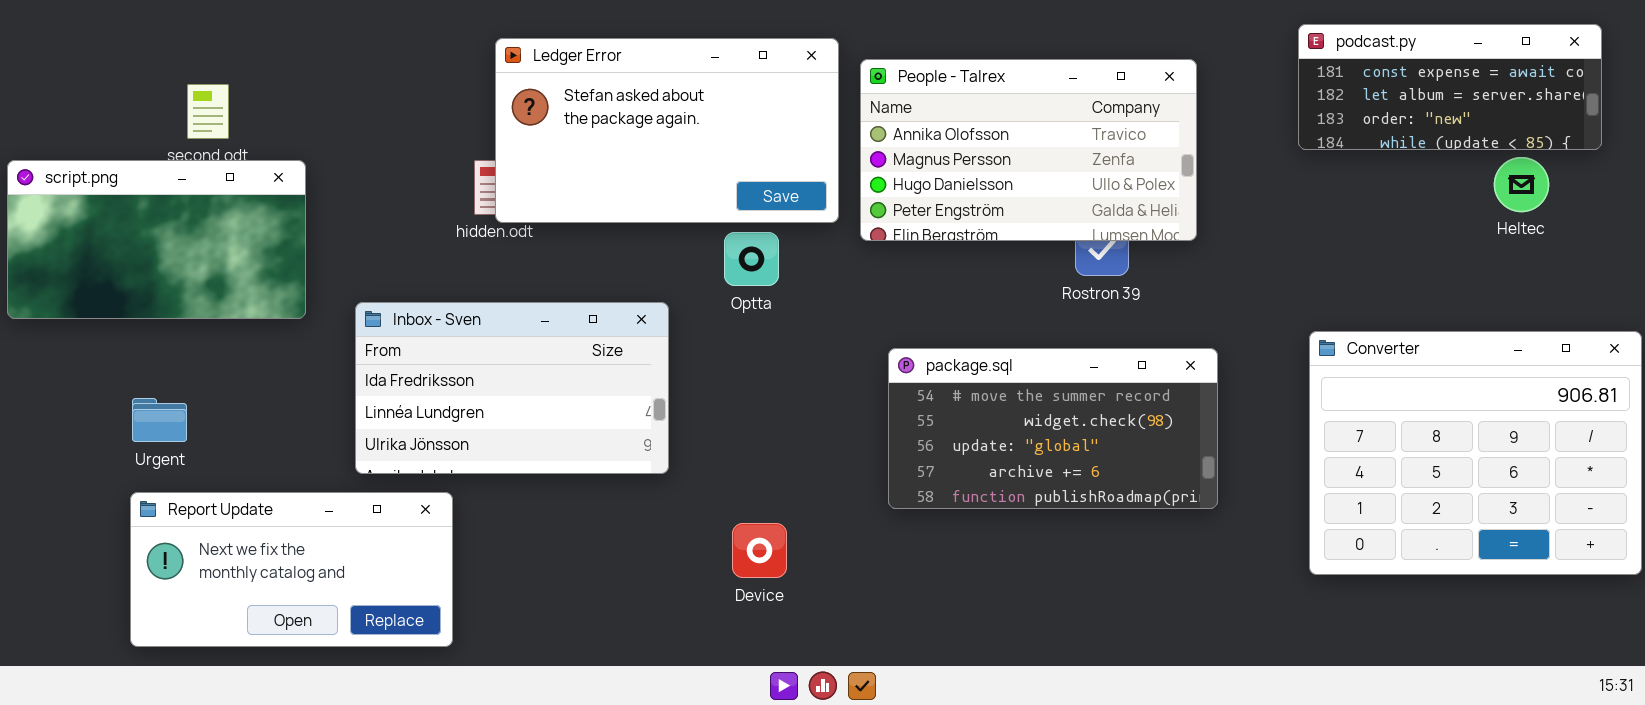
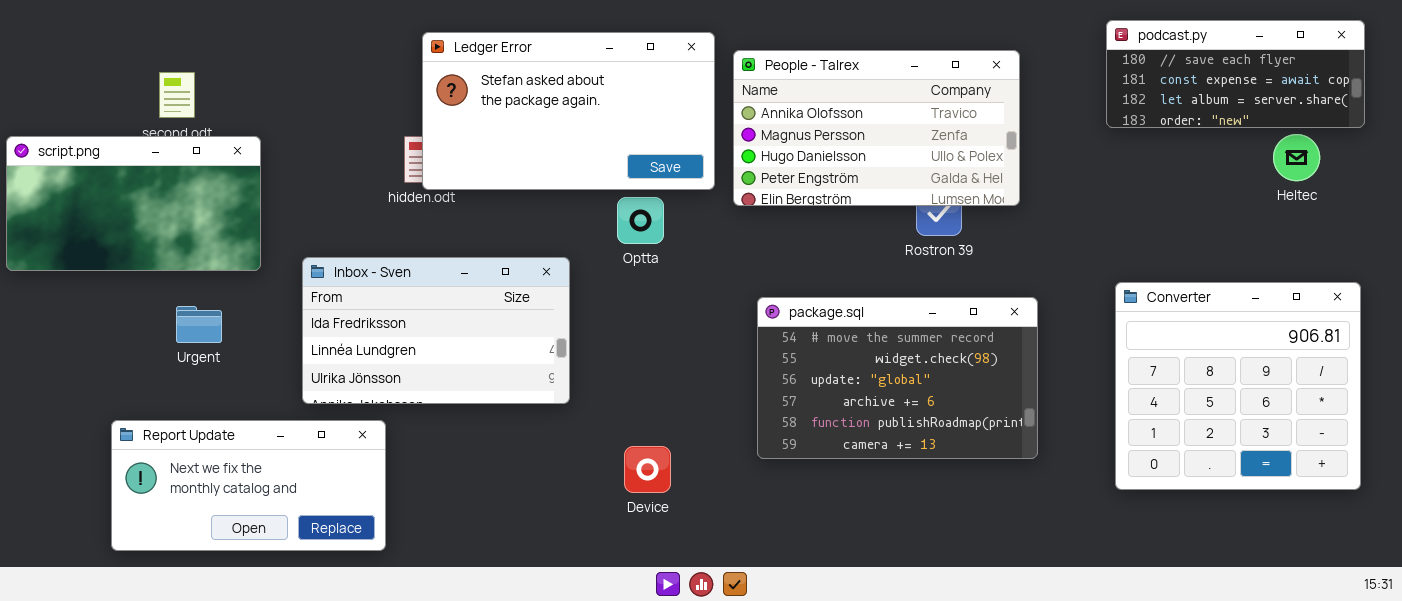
podcast.py: [1298,24,1602,150] -> [1106,20,1365,128], scrolled up 1 row
Converter: [1309,331,1642,575] -> [1115,282,1361,490], resized
package.sql: [888,348,1218,509] -> [757,297,1038,459], resized
Urgent: [132,398,187,442] -> [176,306,222,343], moved

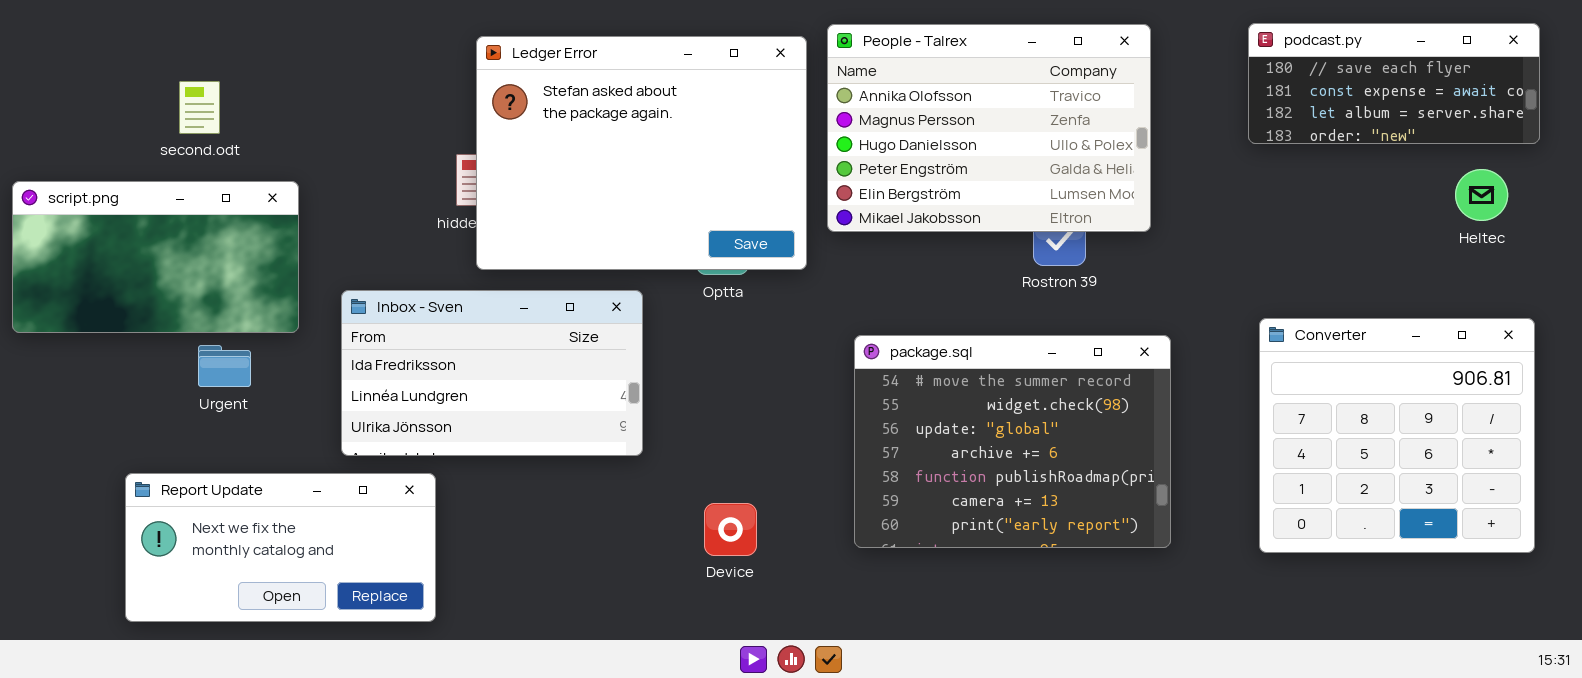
Ledger Error: [422,32,715,190] -> [476,36,807,270], resized
People - Talrex: [733,50,1020,206] -> [827,24,1151,232], resized
Heltec: [1273,134,1320,181] -> [1455,169,1508,221], moved
script.png: [6,136,261,271] -> [12,181,299,333], moved
package.sql: [757,297,1038,459] -> [854,335,1171,548], resized

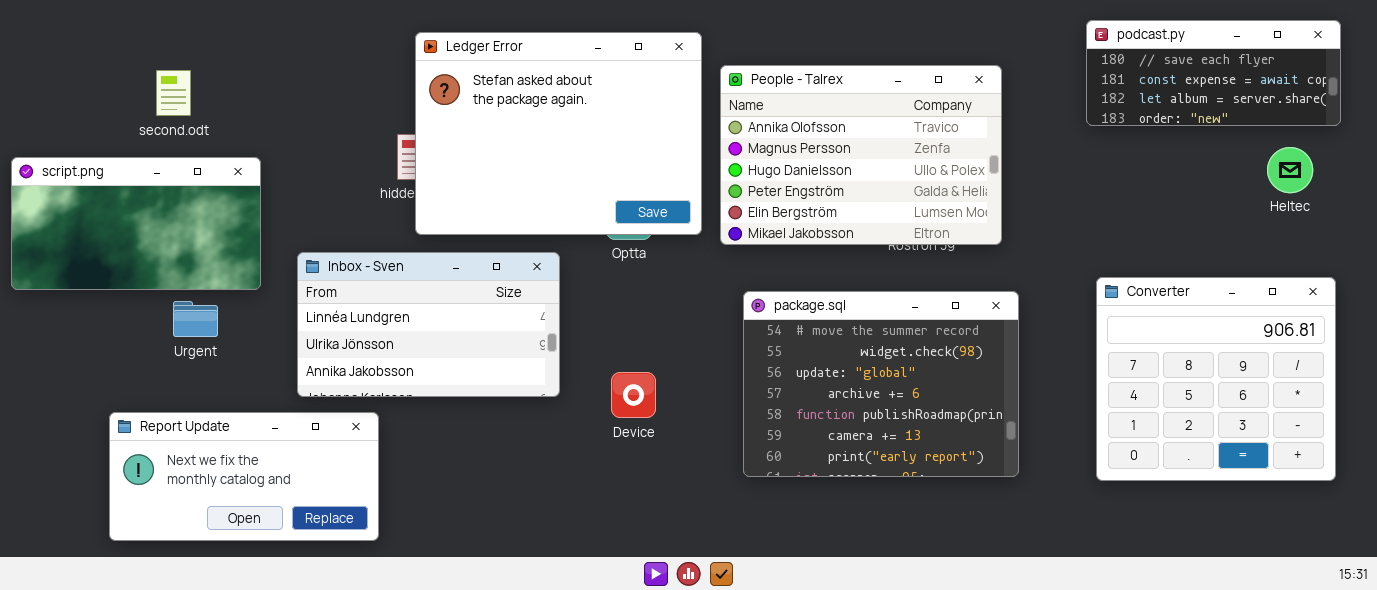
People - Talrex: [827,24,1151,232] -> [720,65,1002,245], moved
Inbox - Sven: [341,290,643,456] -> [297,252,560,397], scrolled down 1 row
Device: [704,503,757,556] -> [611,372,656,418], moved

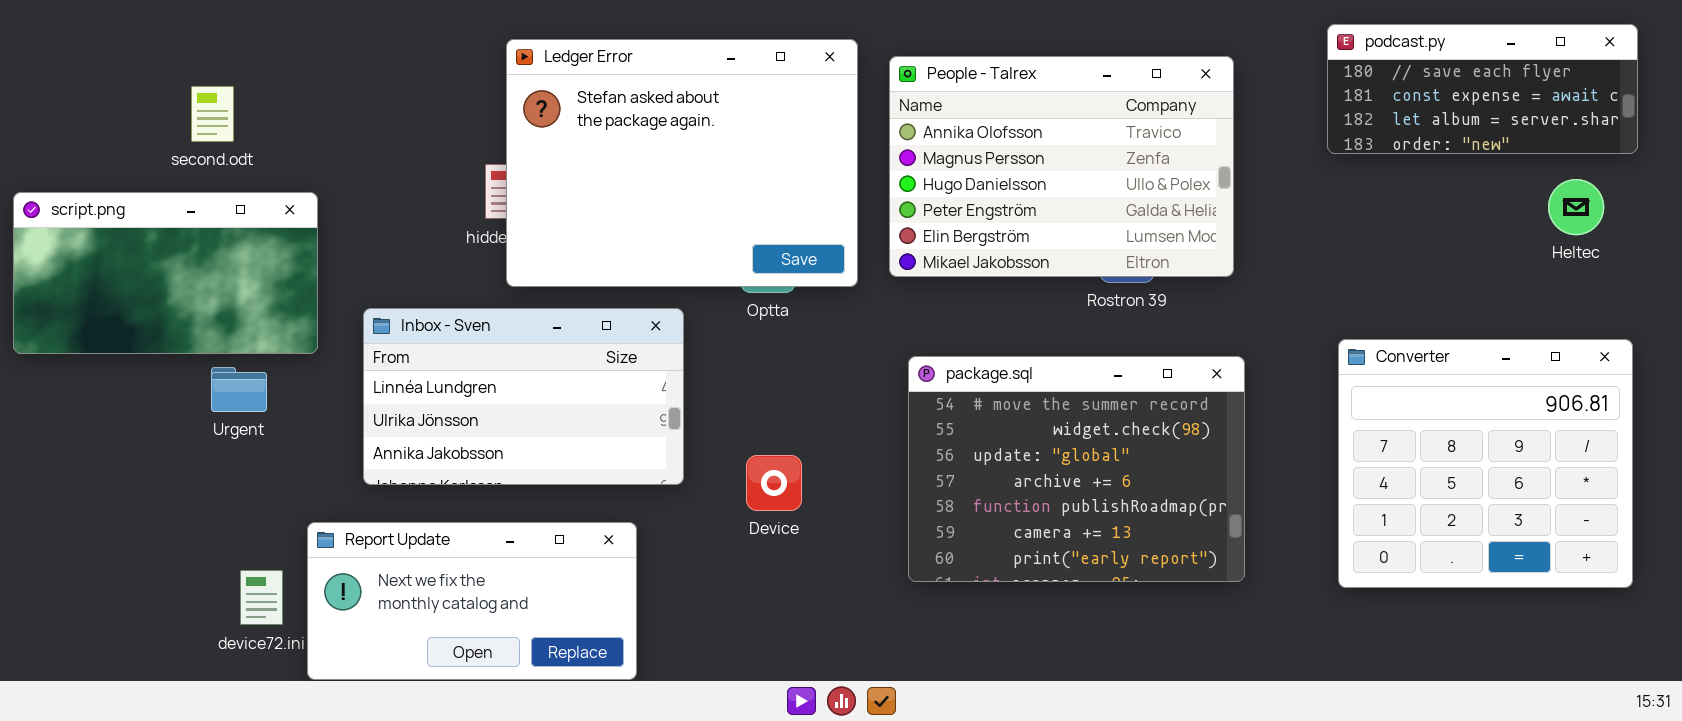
People - Talrex: [720,65,1002,245] -> [889,56,1234,277], moved
Report Update: [109,412,379,541] -> [307,522,637,680], moved

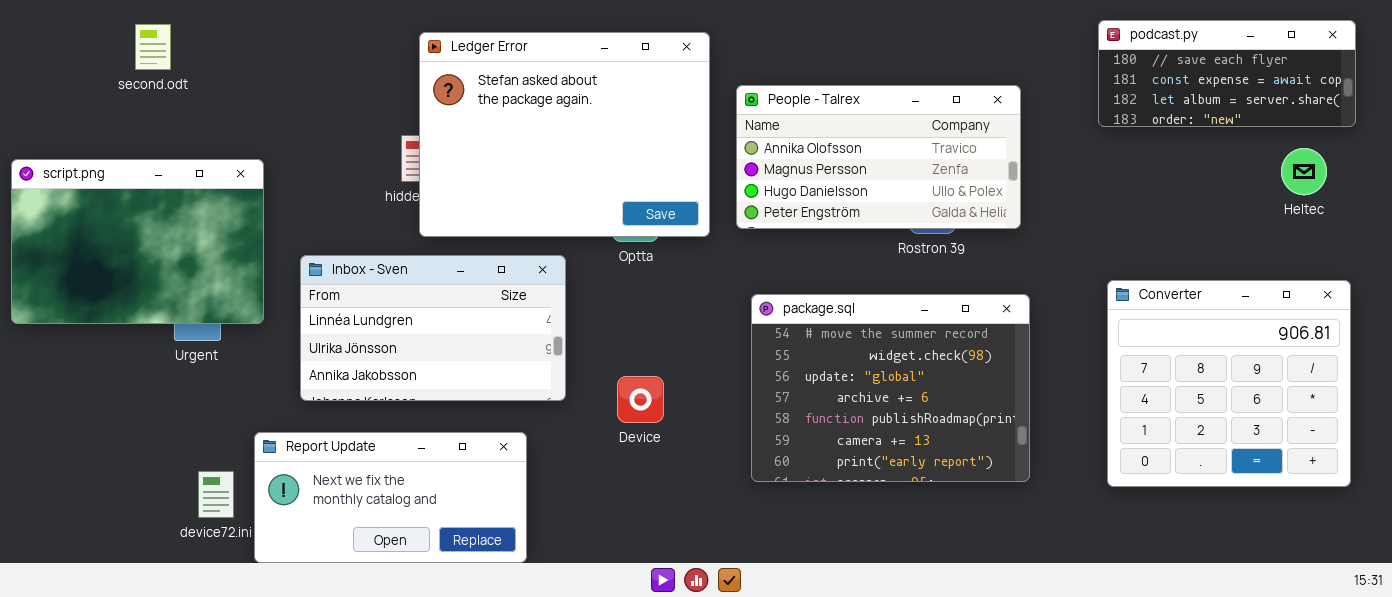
People - Talrex: [889,56,1234,277] -> [736,85,1021,229], resized
second.odt: [191,86,234,142] -> [135,24,171,70], moved
script.png: [13,192,318,354] -> [11,159,264,324], resized

